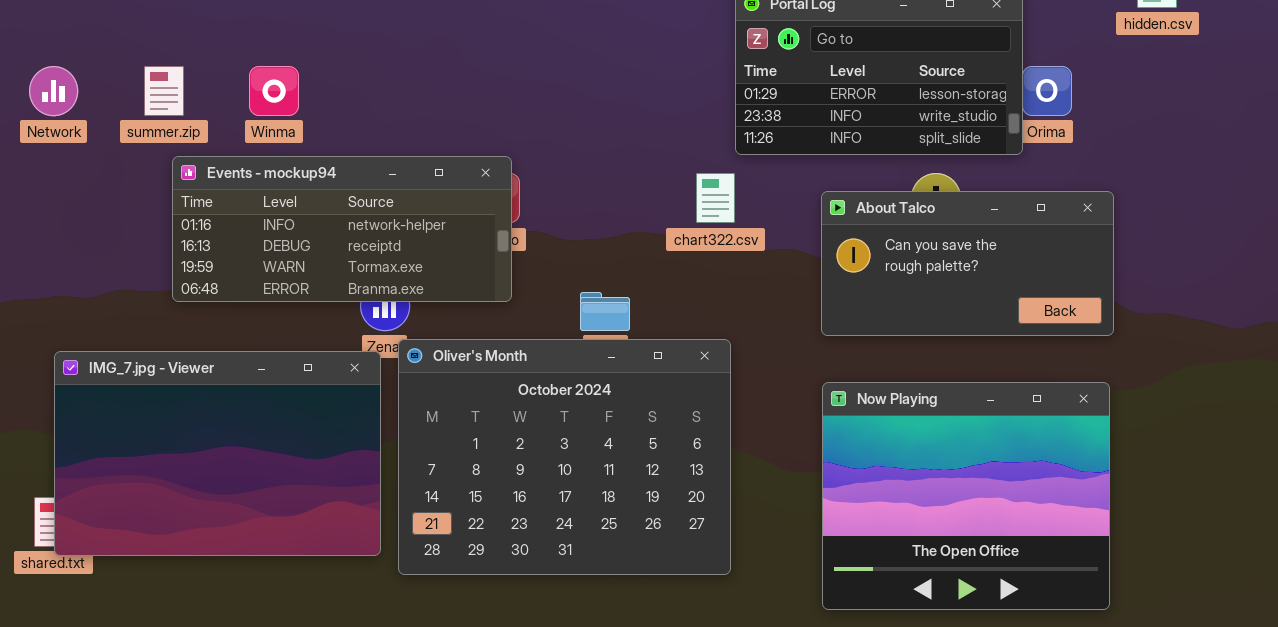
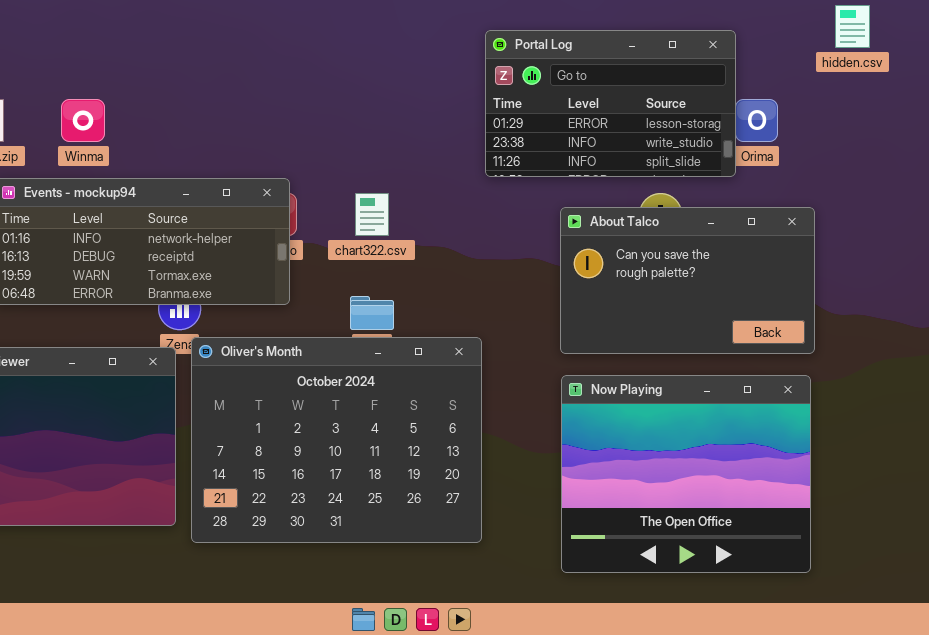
chart322.csv: [696,173,735,223] -> [355,193,389,236], moved
About Talco: [821,191,1114,336] -> [560,207,815,354], resized

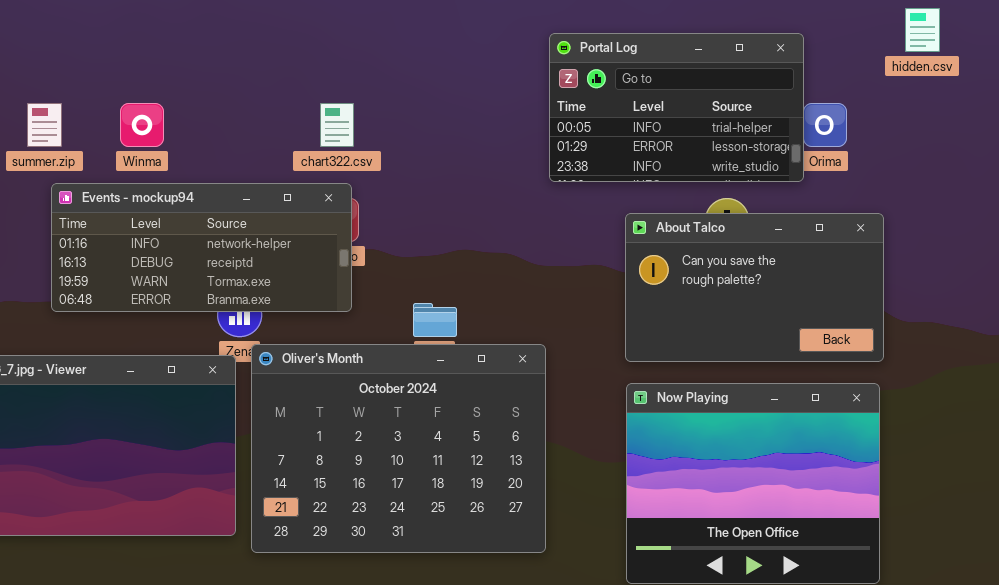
Portal Log: [485,30,736,177] -> [549,33,804,182], scrolled up 1 row
chart322.csv: [355,193,389,236] -> [320,103,354,147], moved

